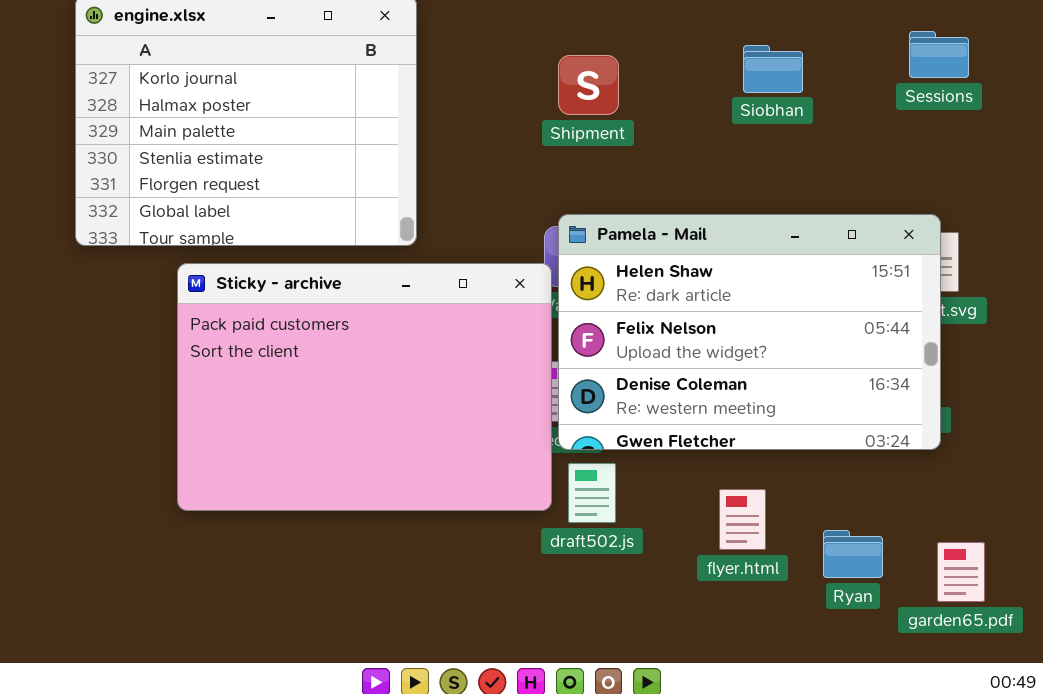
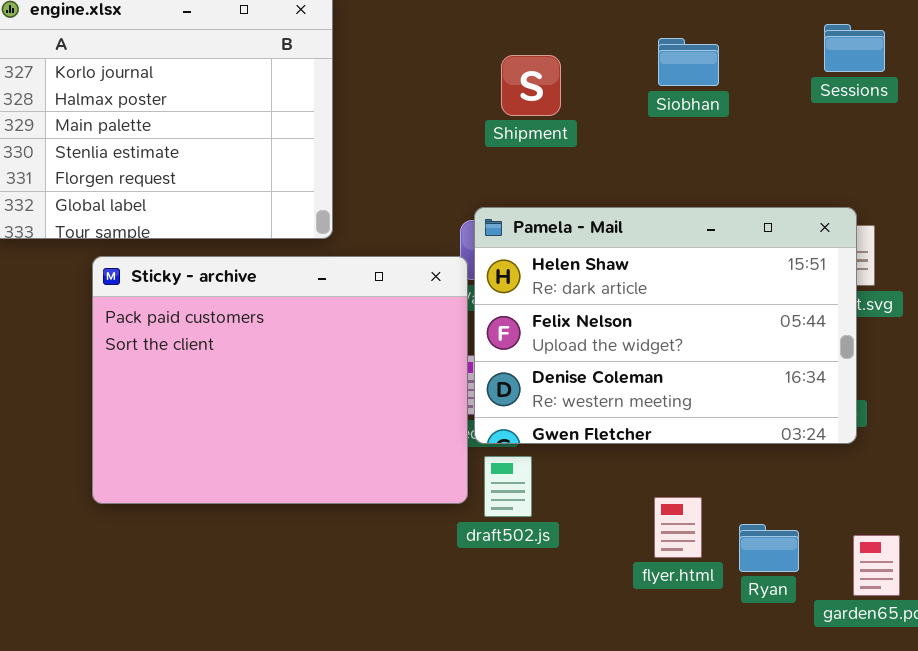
Shipment: [558,55,619,115] -> [501,55,561,116], moved
flyer.html: [719,489,766,550] -> [654,497,702,558], moved

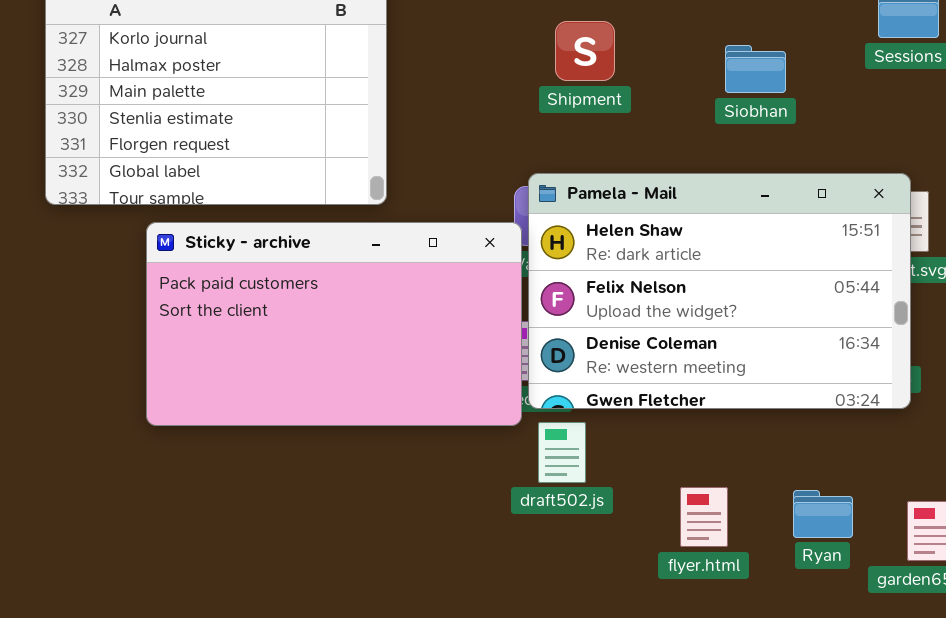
Siobhan: [658,38,719,86] -> [725,45,786,93], moved
Sticky - archive: [92,256,468,504] -> [146,222,522,426], resized
flyer.html: [654,497,702,558] -> [680,487,728,547], moved

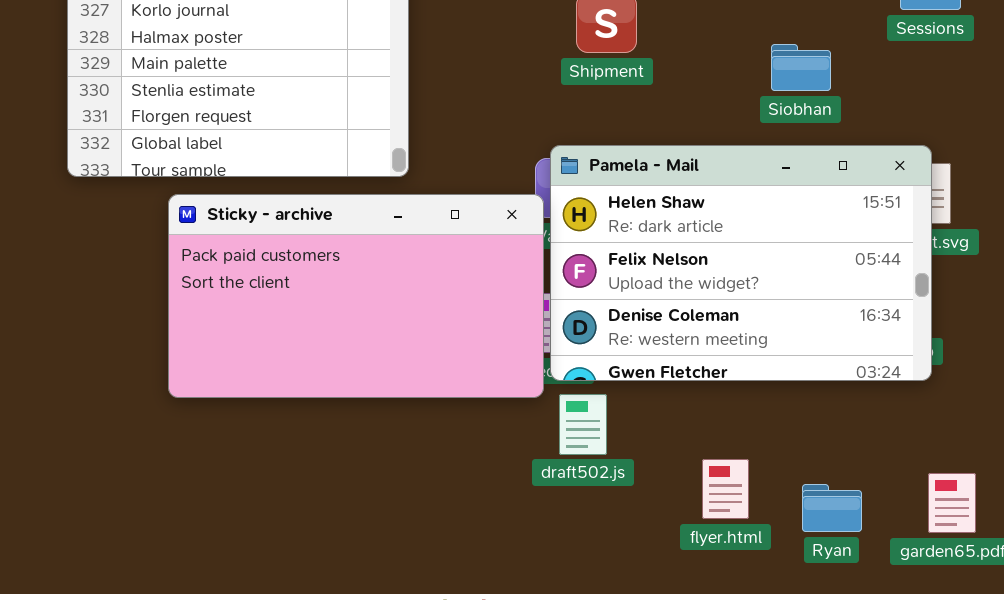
Siobhan: [725,45,786,93] -> [771,44,831,91], moved
Ryan: [793,490,853,538] -> [802,484,862,532], moved

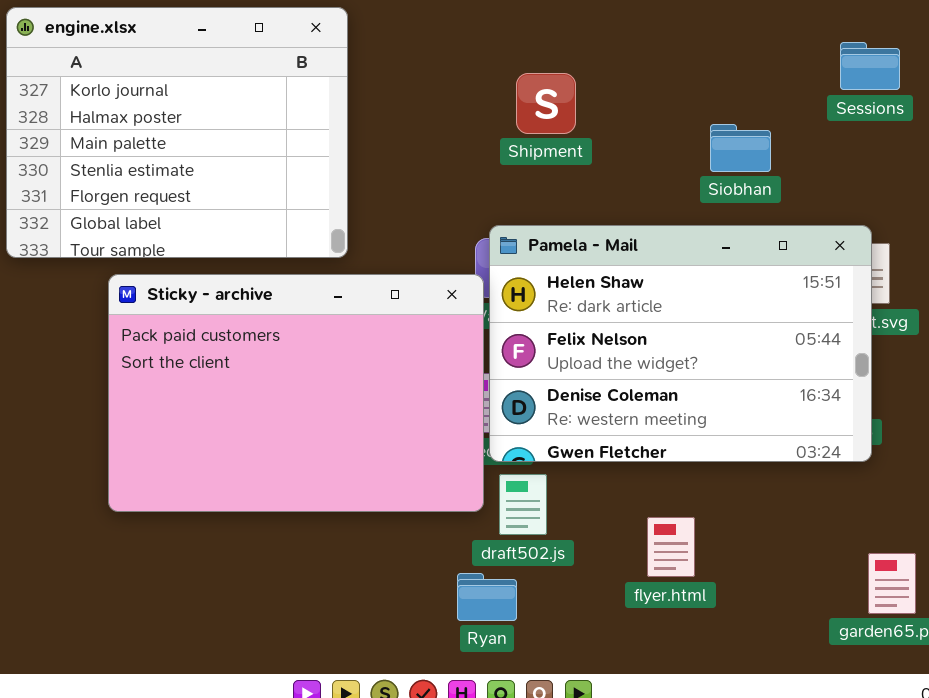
Sticky - archive: [168,194,544,398] -> [108,274,484,512], resized
flyer.html: [702,459,749,519] -> [647,517,695,577], moved
Ryan: [802,484,862,532] -> [457,573,517,621], moved

